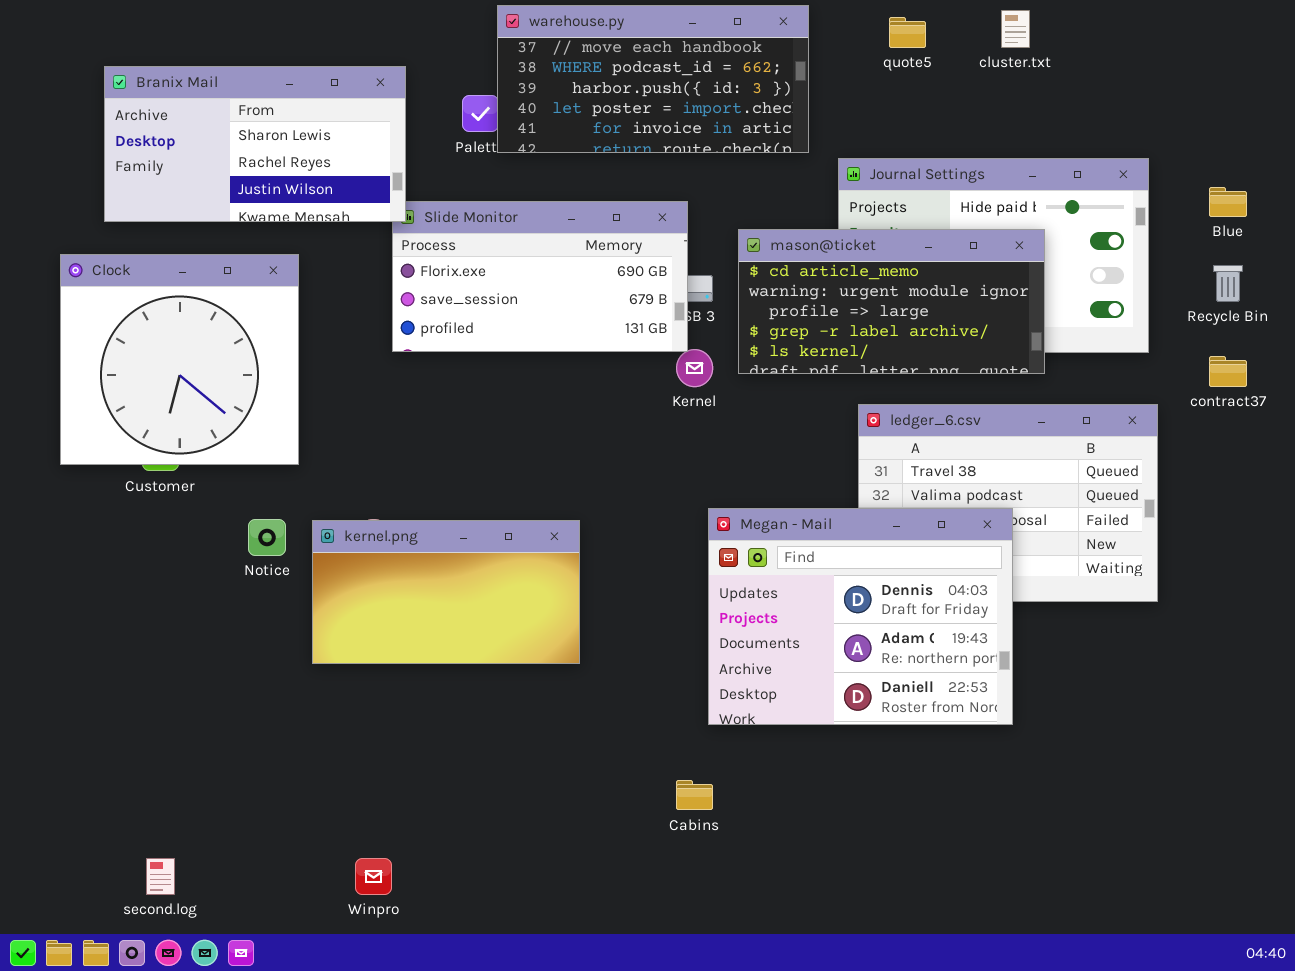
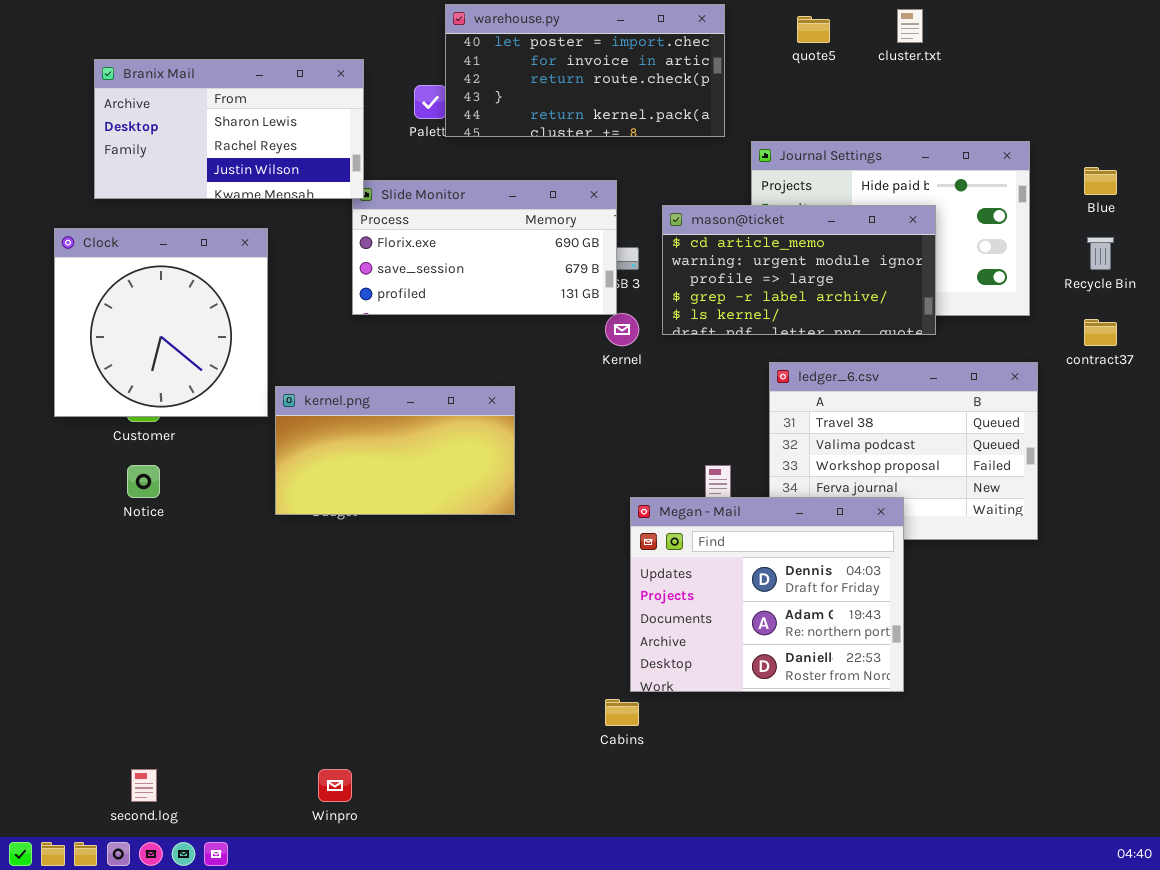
warehouse.py: [497,5,809,153] -> [445,4,725,137], scrolled down 3 rows
Megan - Mail: [708,508,1013,725] -> [630,497,904,692], moved
Notice: [248,519,286,556] -> [127,465,160,498], moved
kernel.png: [312,520,580,664] -> [275,386,515,515], moved

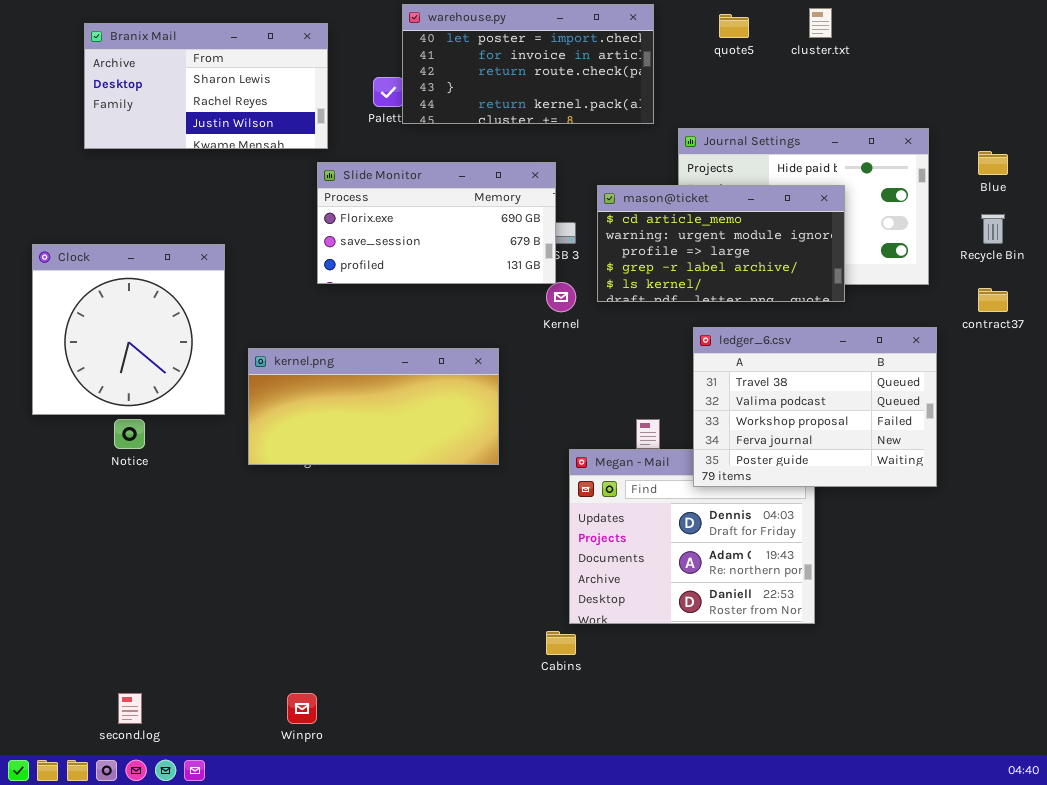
Branix Mail: [94,59,364,199] -> [84,23,328,149], moved
Clock: [54,228,268,417] -> [32,244,225,415], moved
ledger_6.csv: [769,362,1038,540] -> [693,327,937,487], raised
kernel.png: [275,386,515,515] -> [248,348,499,465], resized

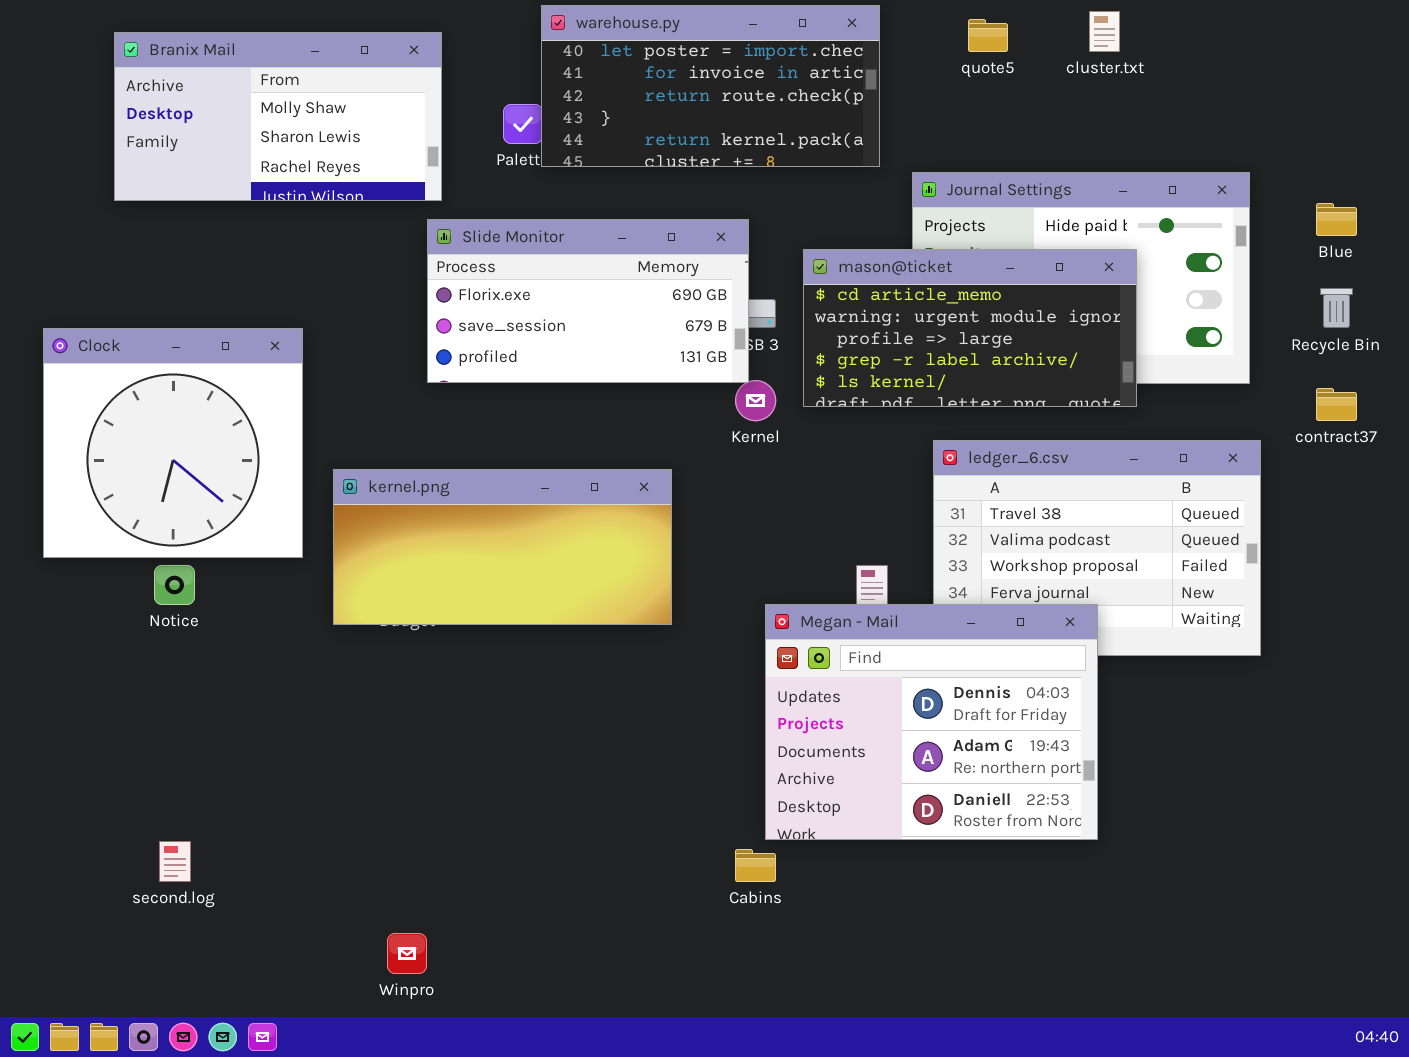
Branix Mail: [84,23,328,149] -> [114,32,442,201], scrolled up 1 row
Megan - Mail: [569,449,815,624] -> [765,604,1098,840], raised
second.log: [118,693,142,724] -> [159,841,191,882], moved

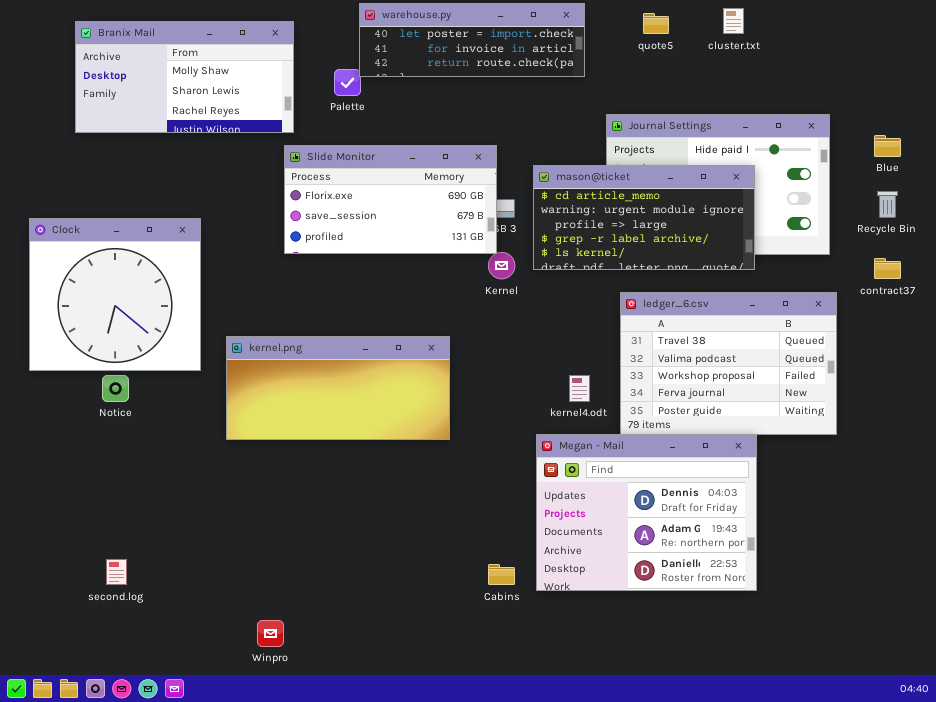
warehouse.py: [541,5,880,167] -> [359,3,585,77], resized
kernel.png: [333,469,672,625] -> [226,336,450,440], moved
Megan - Mail: [765,604,1098,840] -> [536,434,757,591], moved

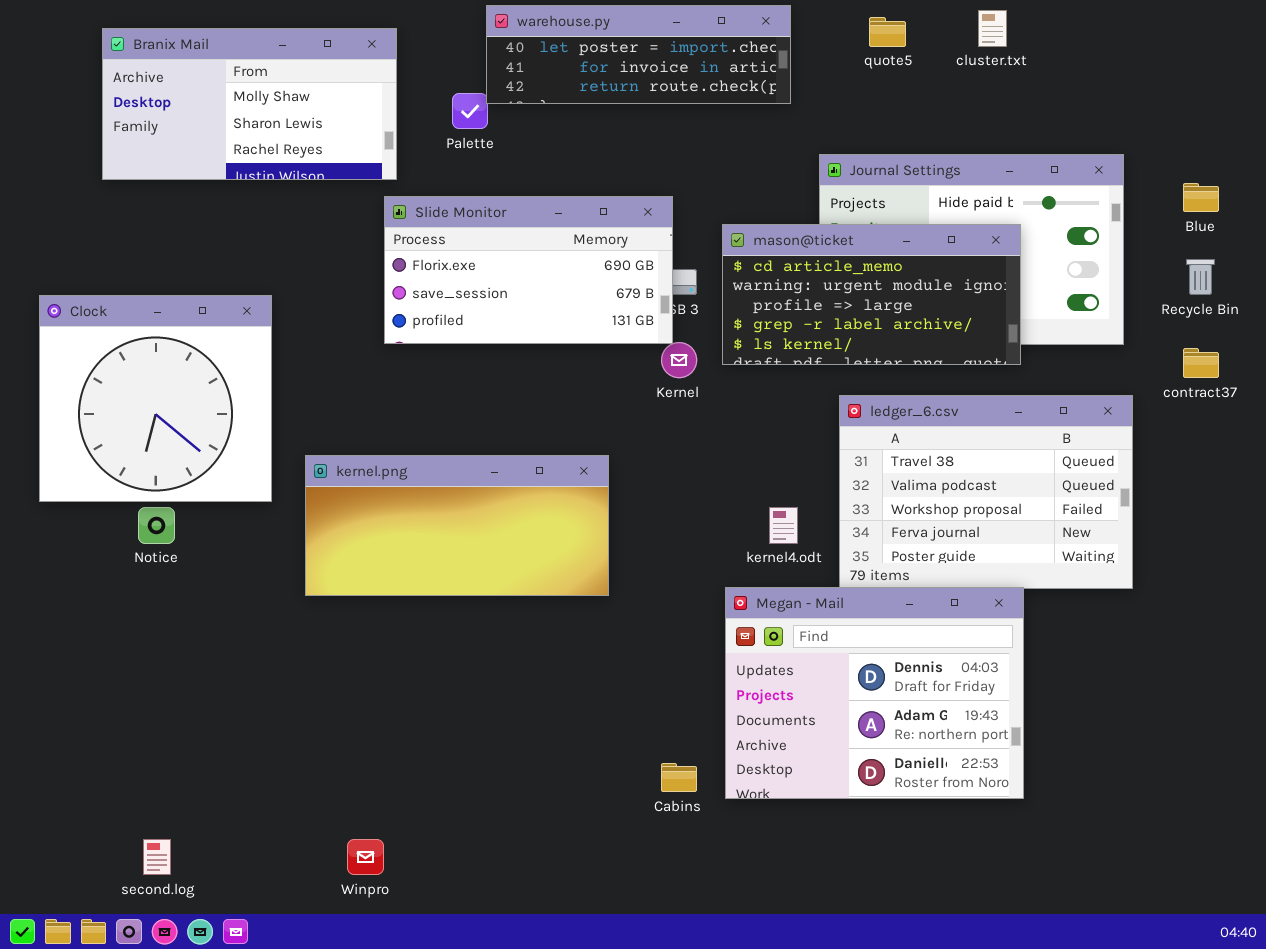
second.log: [106,559,127,585] -> [143,839,171,875], moved

